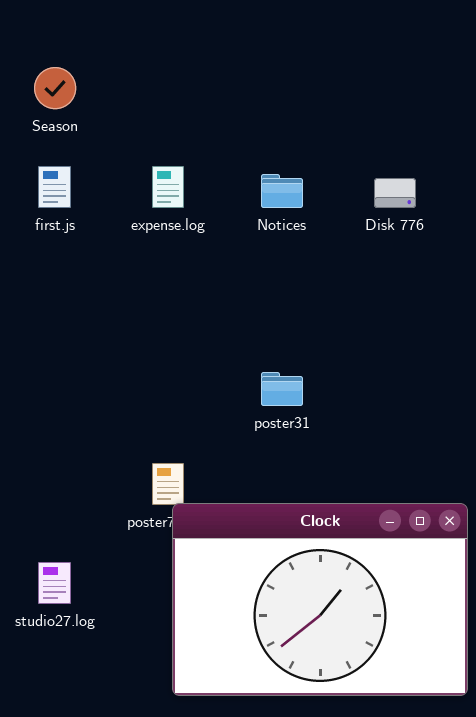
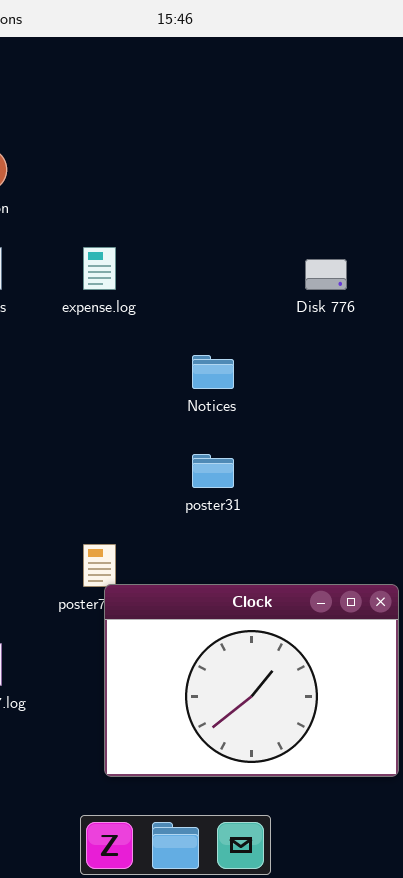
Notices: [261,174,303,208] -> [192,355,234,389], moved

